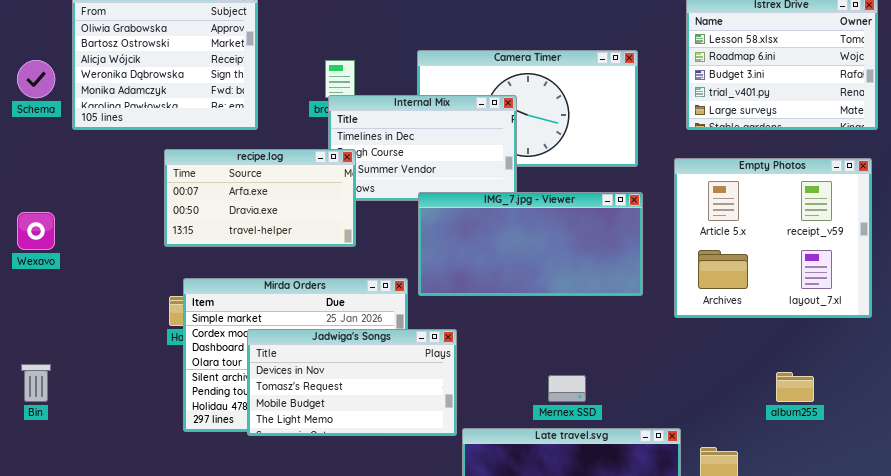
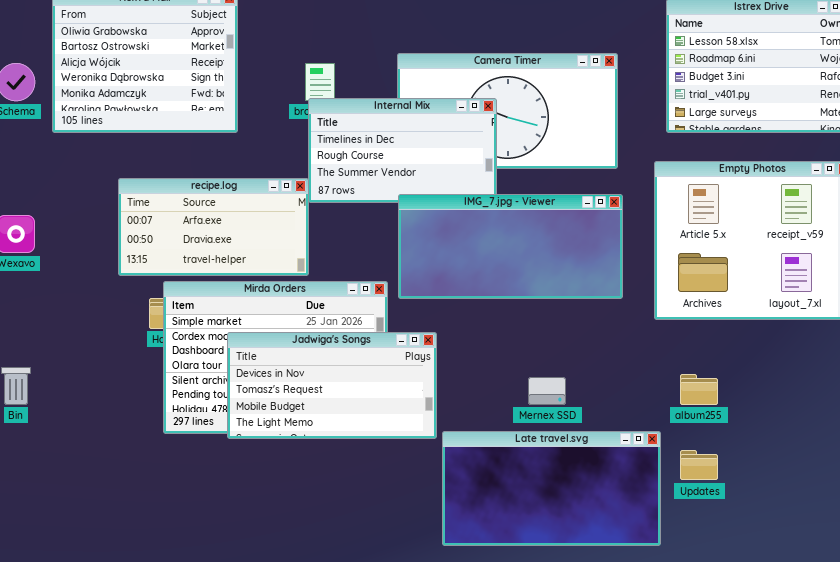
recipe.log: [164,149,356,247] -> [118,178,309,276], moved
album255: [776,372,814,402] -> [680,374,718,405], moved

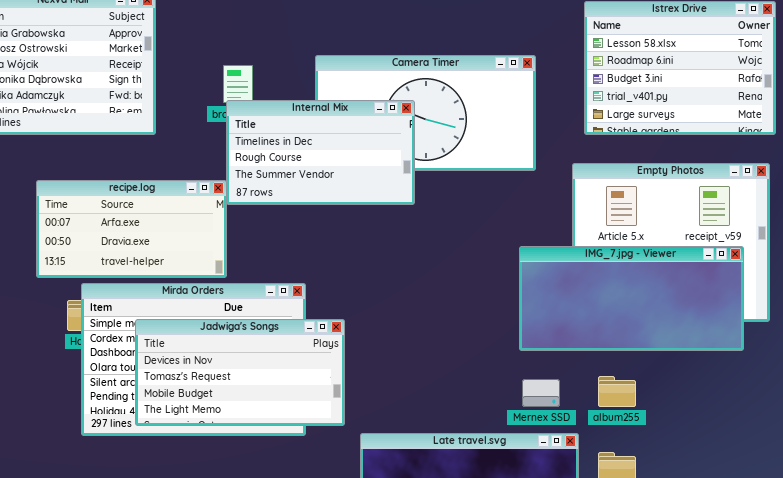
IMG_7.jpg - Viewer: [398,194,623,299] -> [519,246,744,351], moved
Jadwiga's Songs: [227,332,437,439] -> [135,319,345,426], moved
Mernex SSD: [528,377,566,405] -> [522,379,560,407], moved

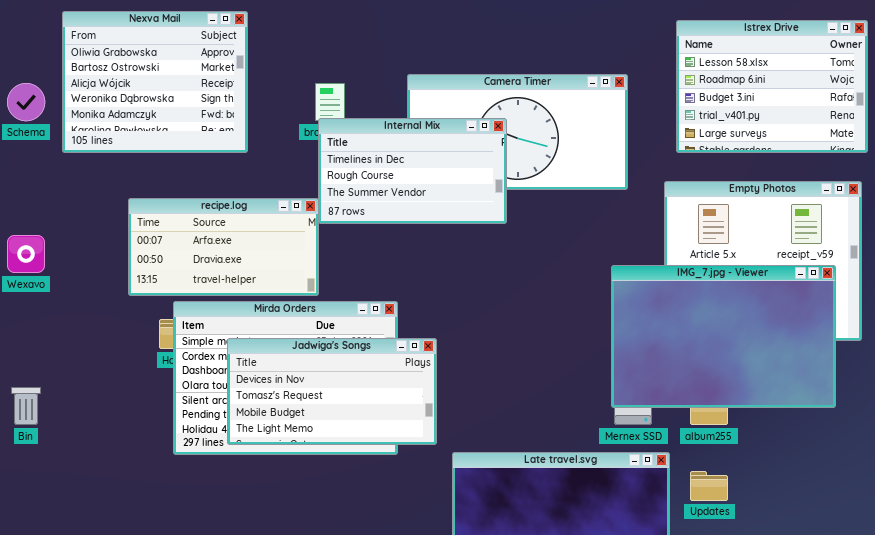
IMG_7.jpg - Viewer: [519,246,744,351] -> [611,265,836,408], resized

